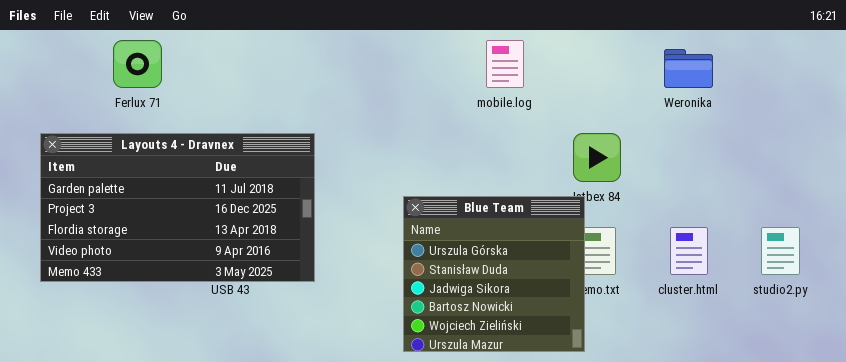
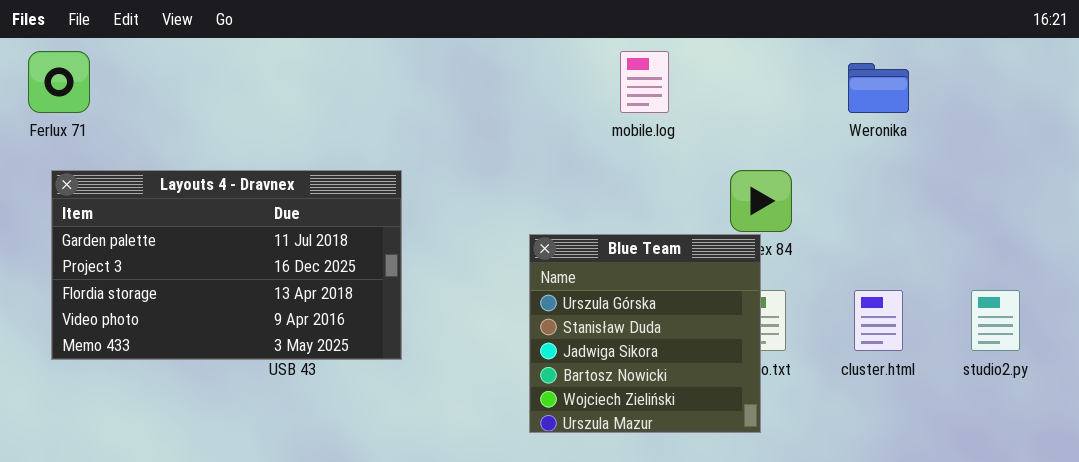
Ferlux 71: [113,40,162,88] -> [28,51,90,113], moved
Blue Team: [403,196,585,352] -> [529,234,761,433], moved

